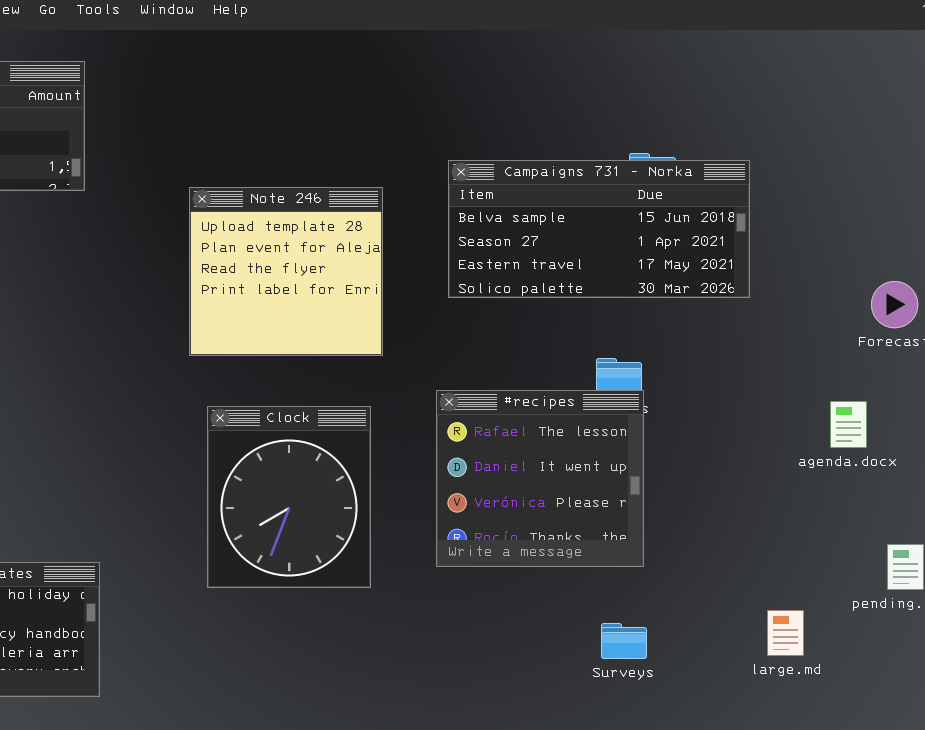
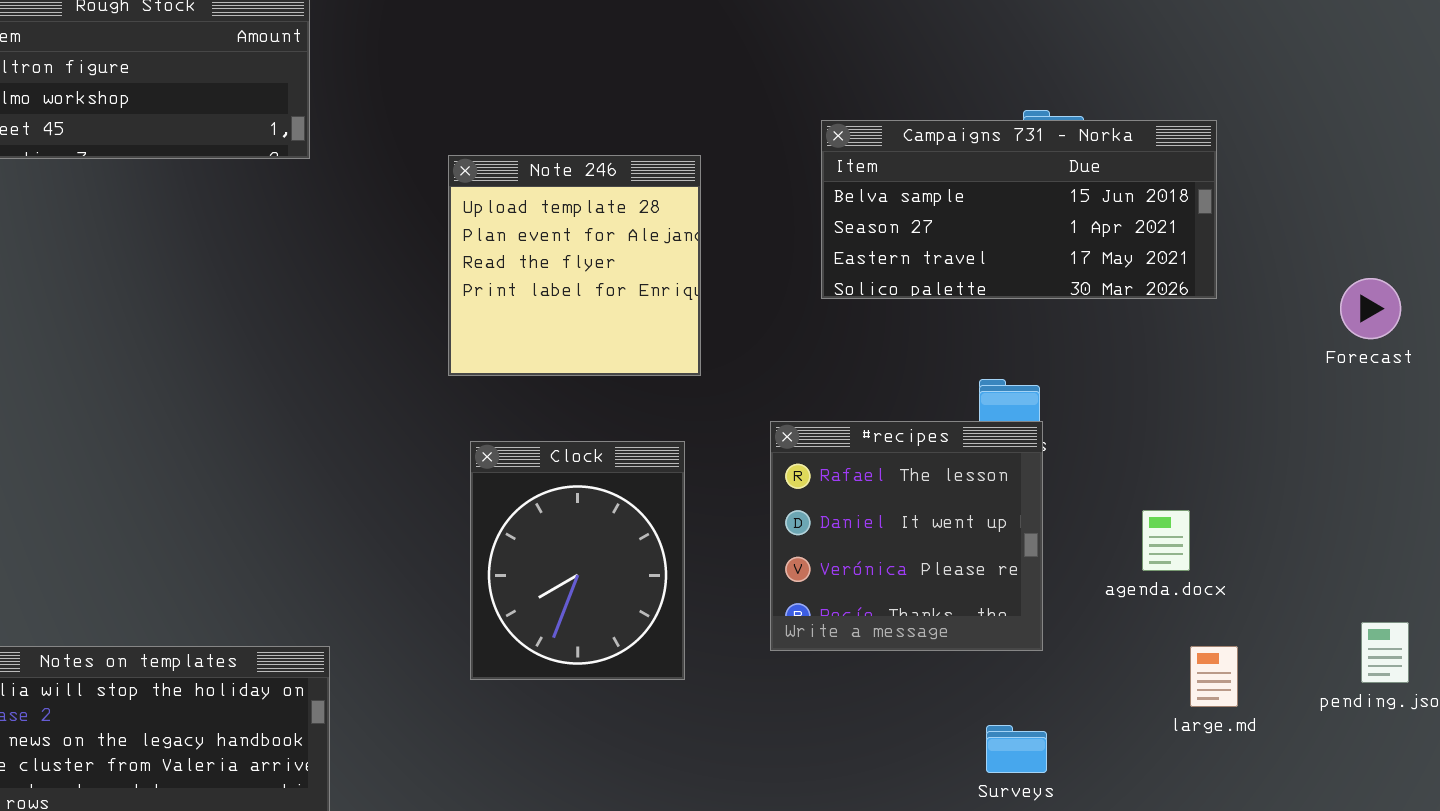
Campaigns 731 - Norka: [448,160,750,298] -> [821,120,1217,299], moved
agenda.docx: [830,401,867,448] -> [1142,510,1190,571], moved
large.md: [767,610,804,656] -> [1190,646,1238,707], moved

